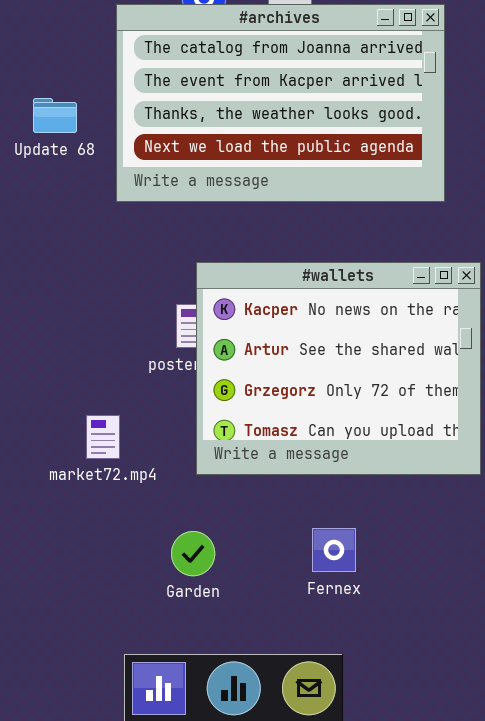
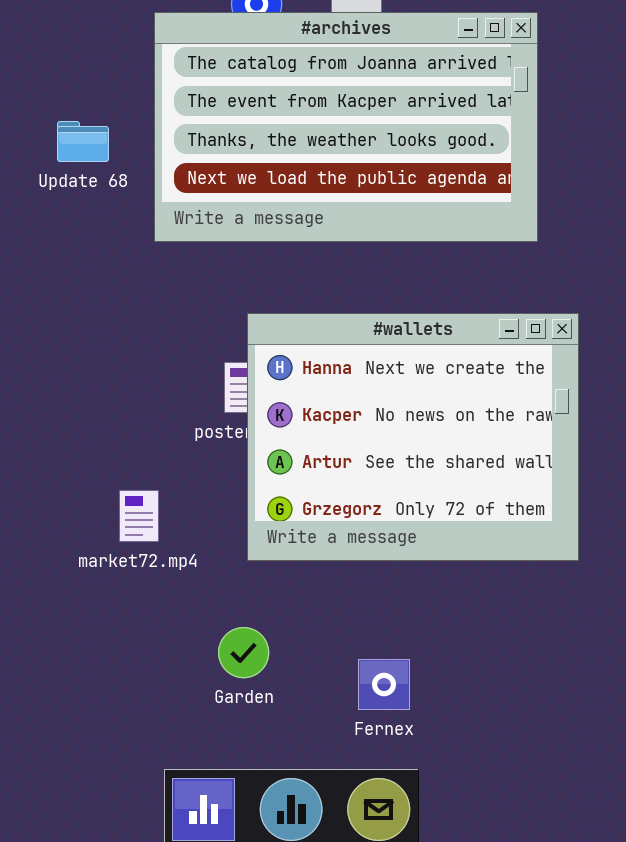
#wallets: [196,262,481,475] -> [247,313,579,561], scrolled up 1 row
Fernex: [312,528,356,572] -> [358,659,410,710], moved

